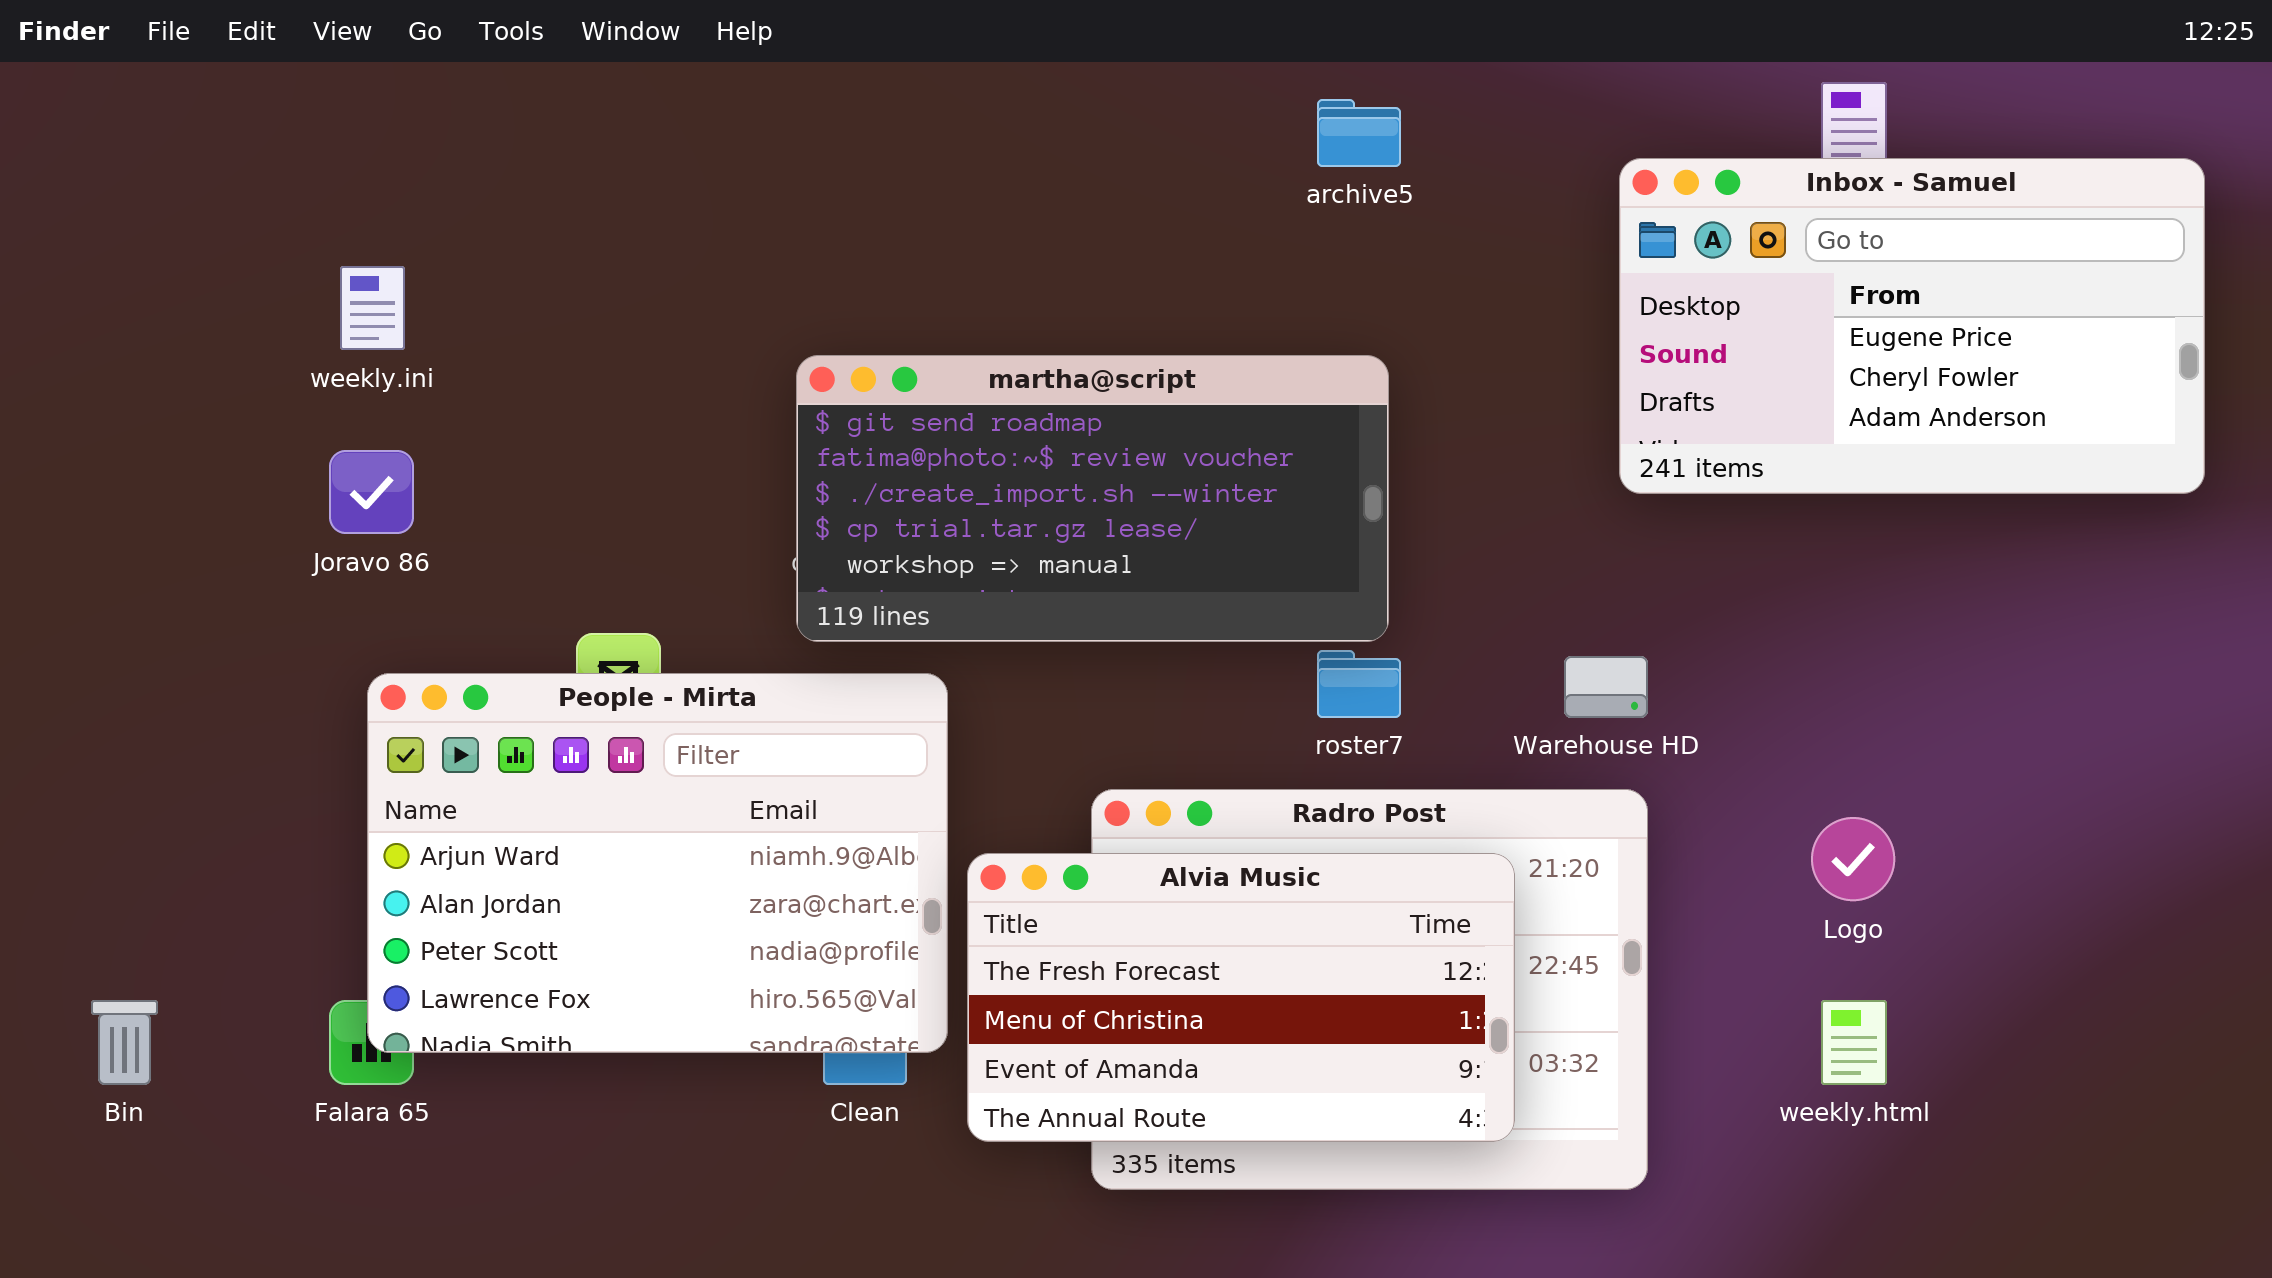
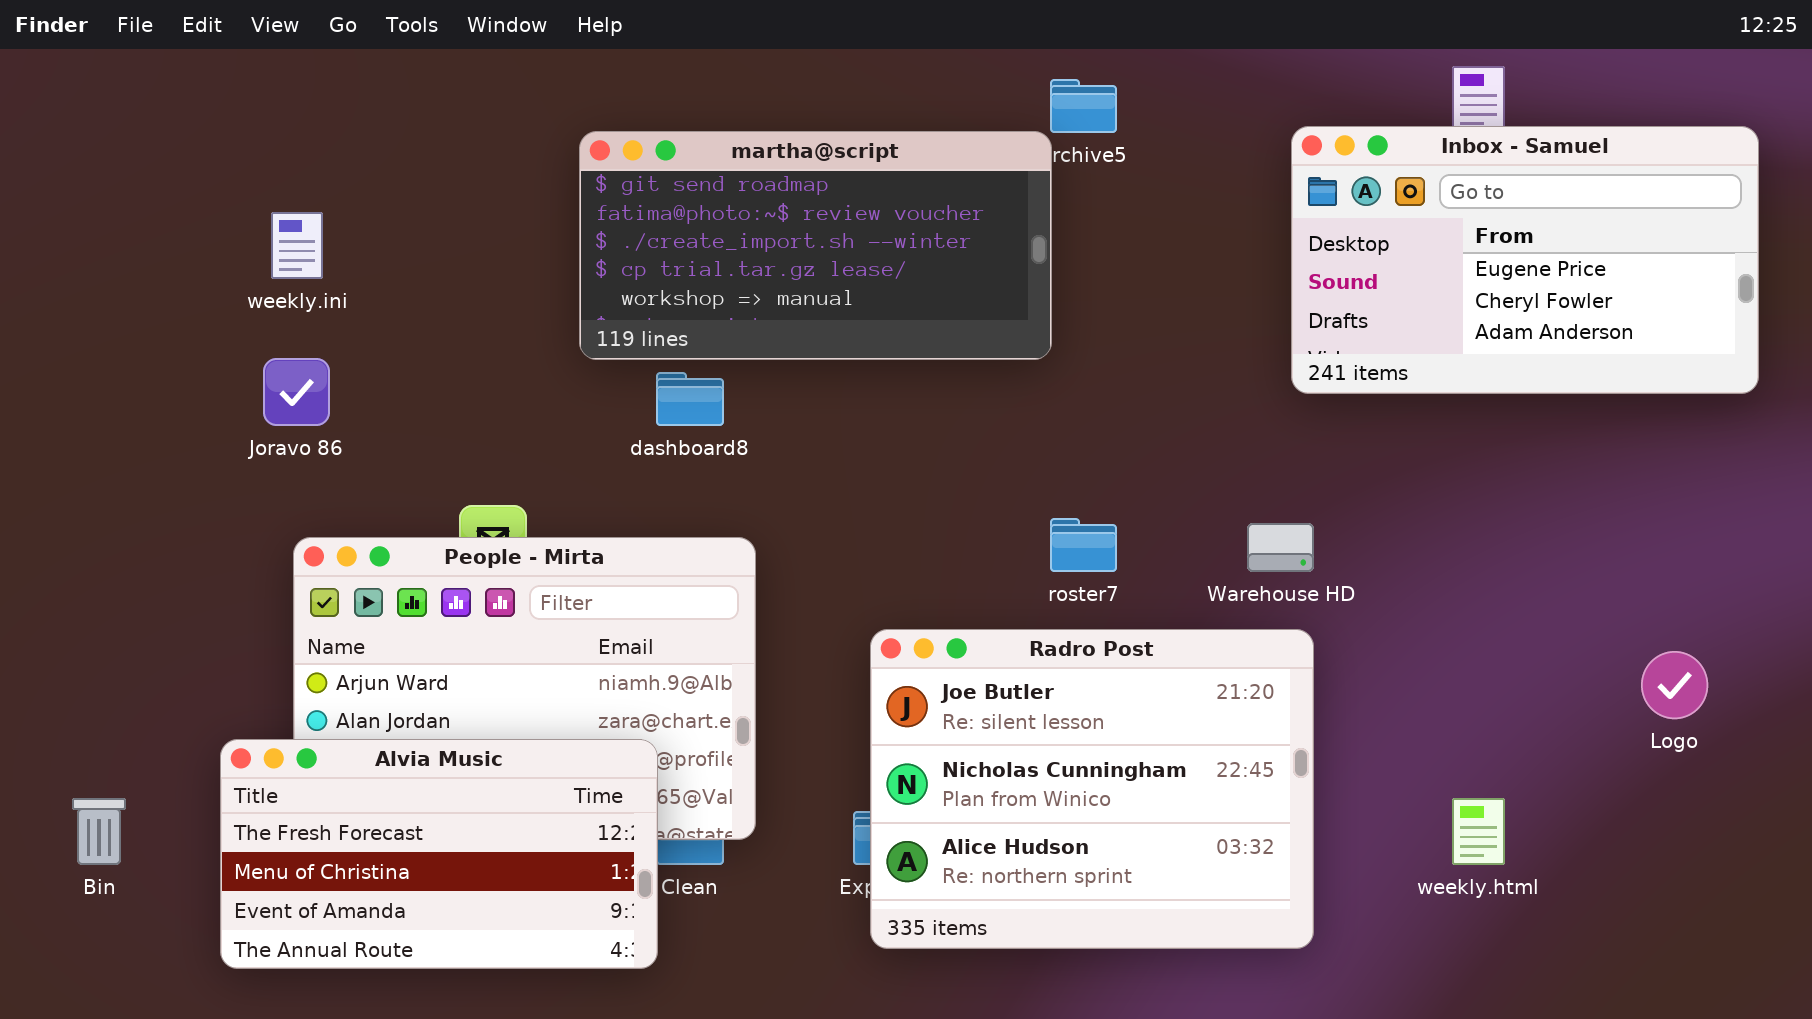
martha@script: [796,355,1389,642] -> [579,131,1052,360], moved
Logo: [1811,817,1895,901] -> [1641,651,1708,719], moved
Alvia Music: [967,853,1515,1142] -> [220,739,658,969], moved

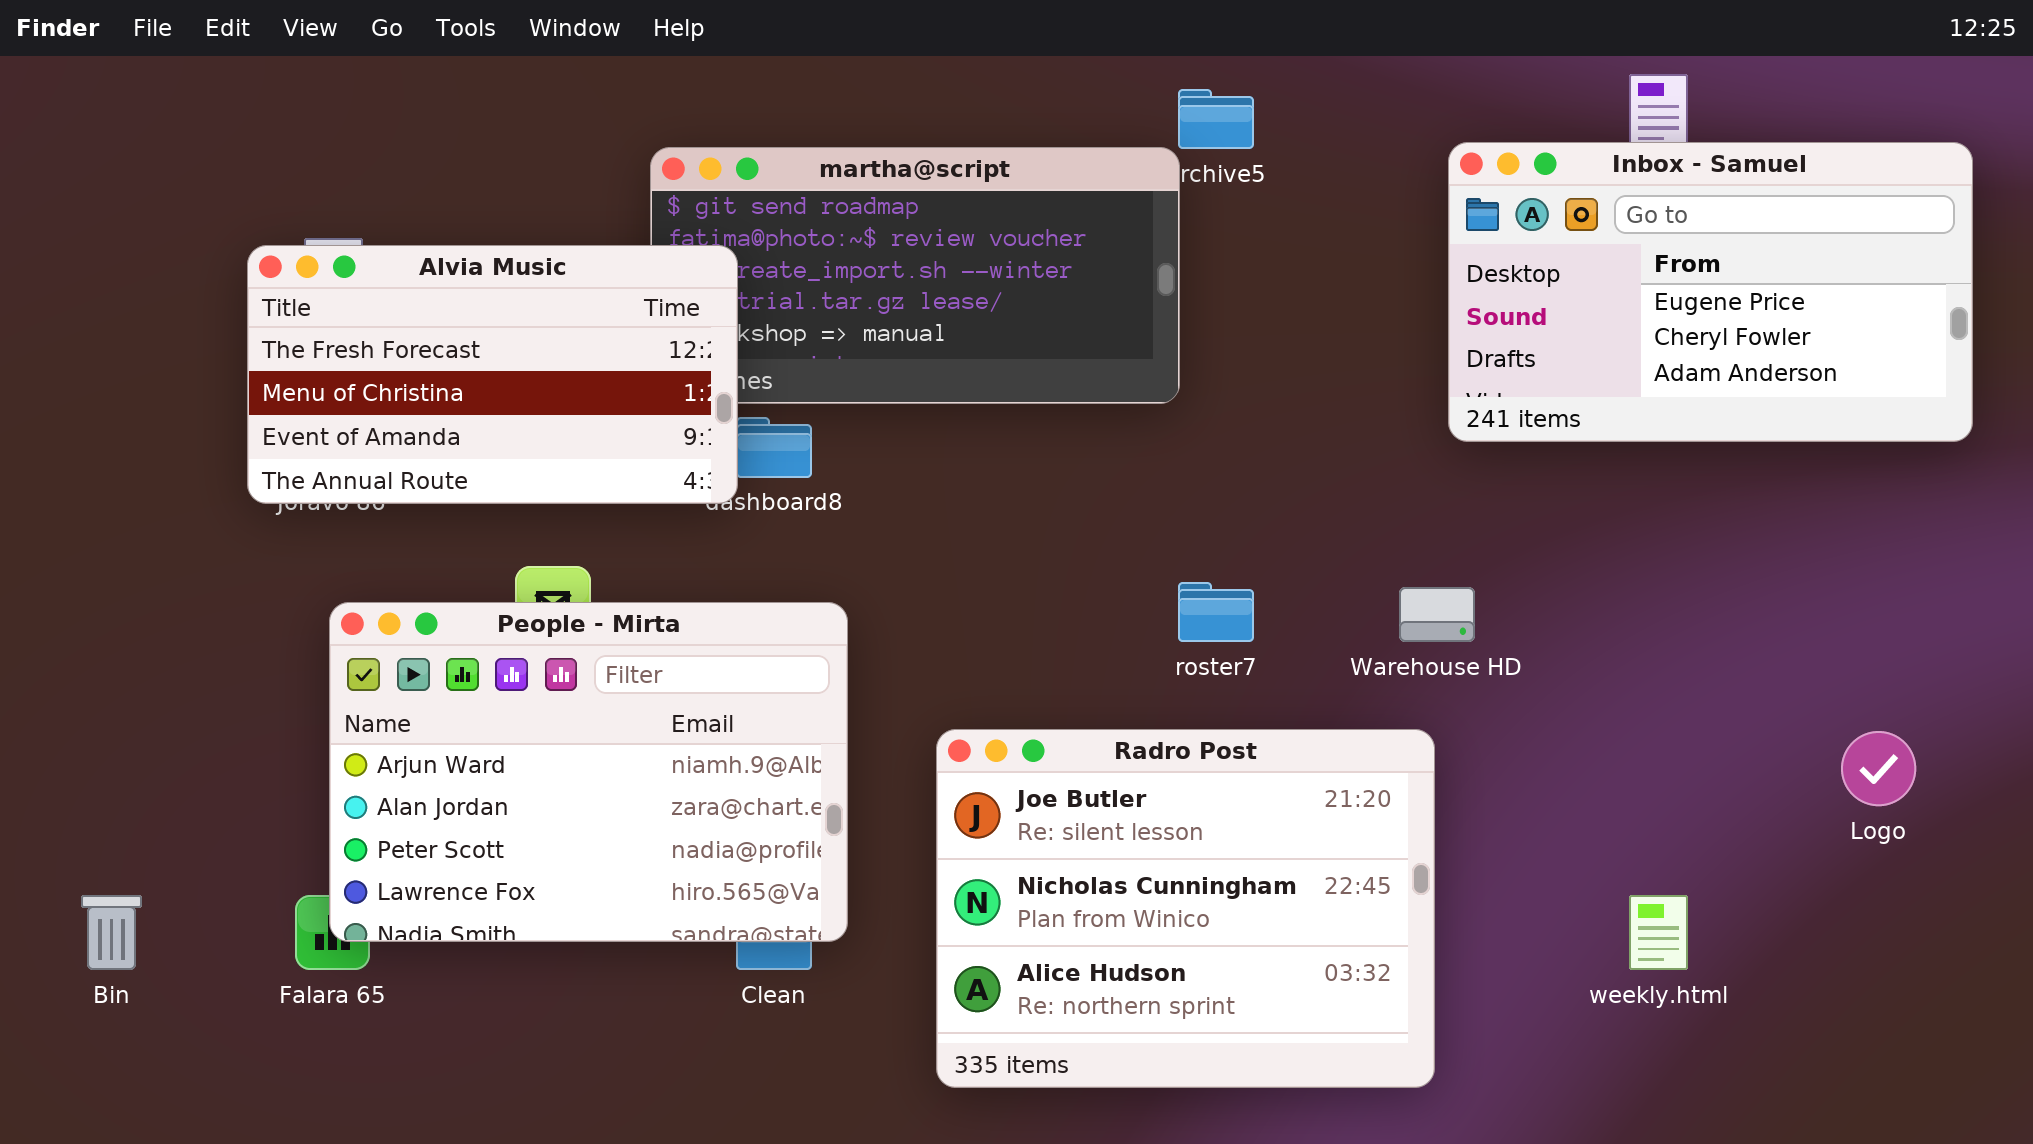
Radro Post: [870,629,1314,949] -> [936,729,1435,1088], moved
Alvia Music: [220,739,658,969] -> [247,245,738,504], moved

